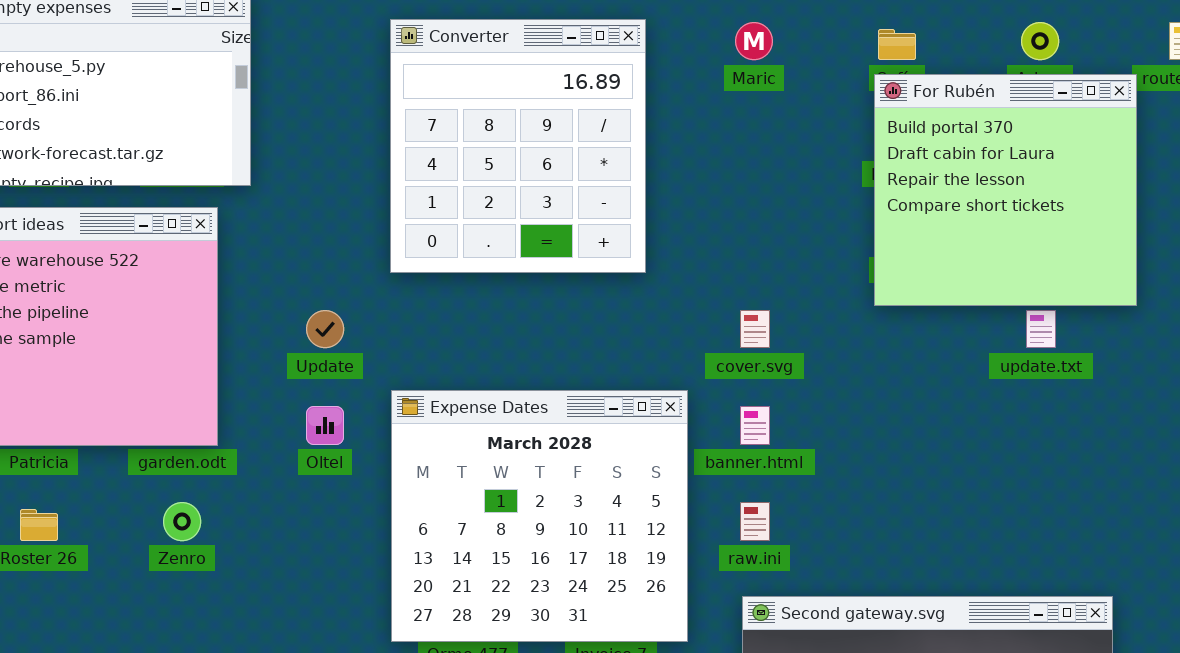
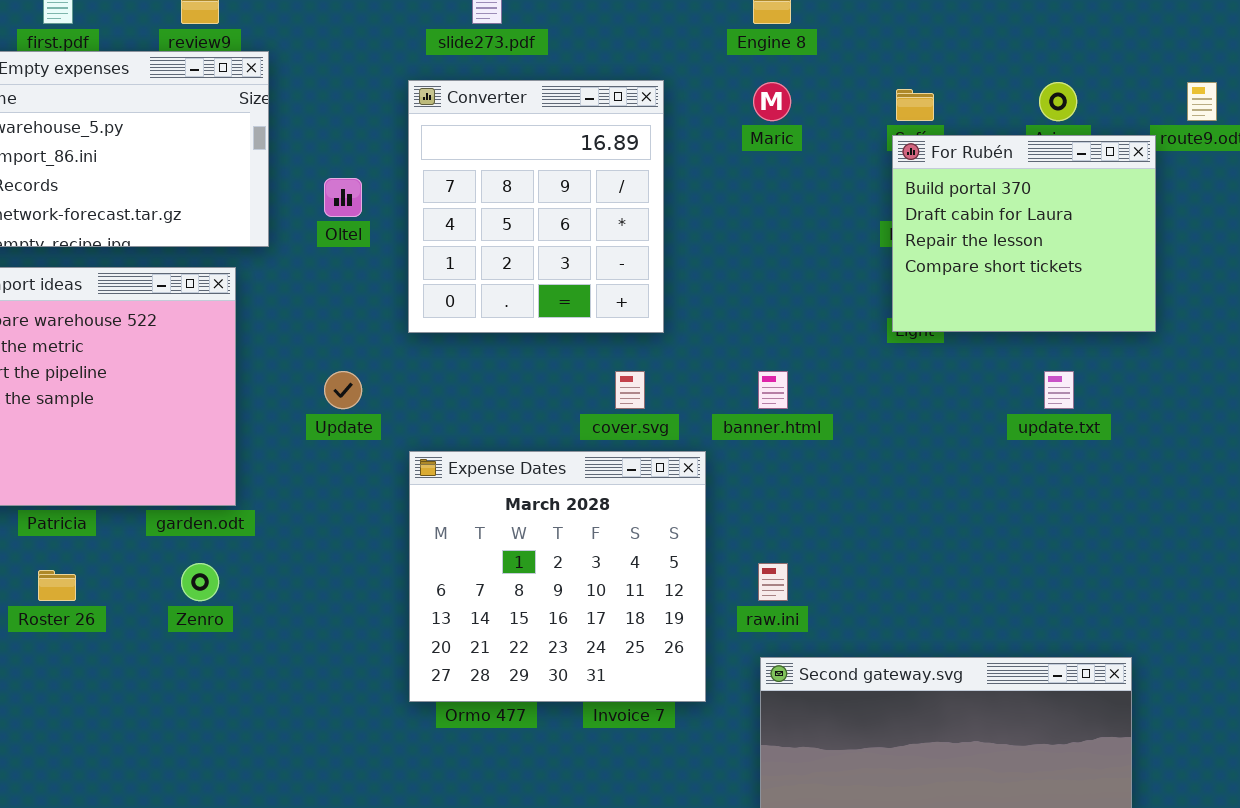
For Rubén: [874,74,1137,306] -> [892,135,1156,332], resized
cover.svg: [740,310,770,348] -> [615,371,645,409], moved
Oltel: [306,406,344,445] -> [324,178,362,217], moved
banner.html: [740,406,770,445] -> [758,371,788,409], moved

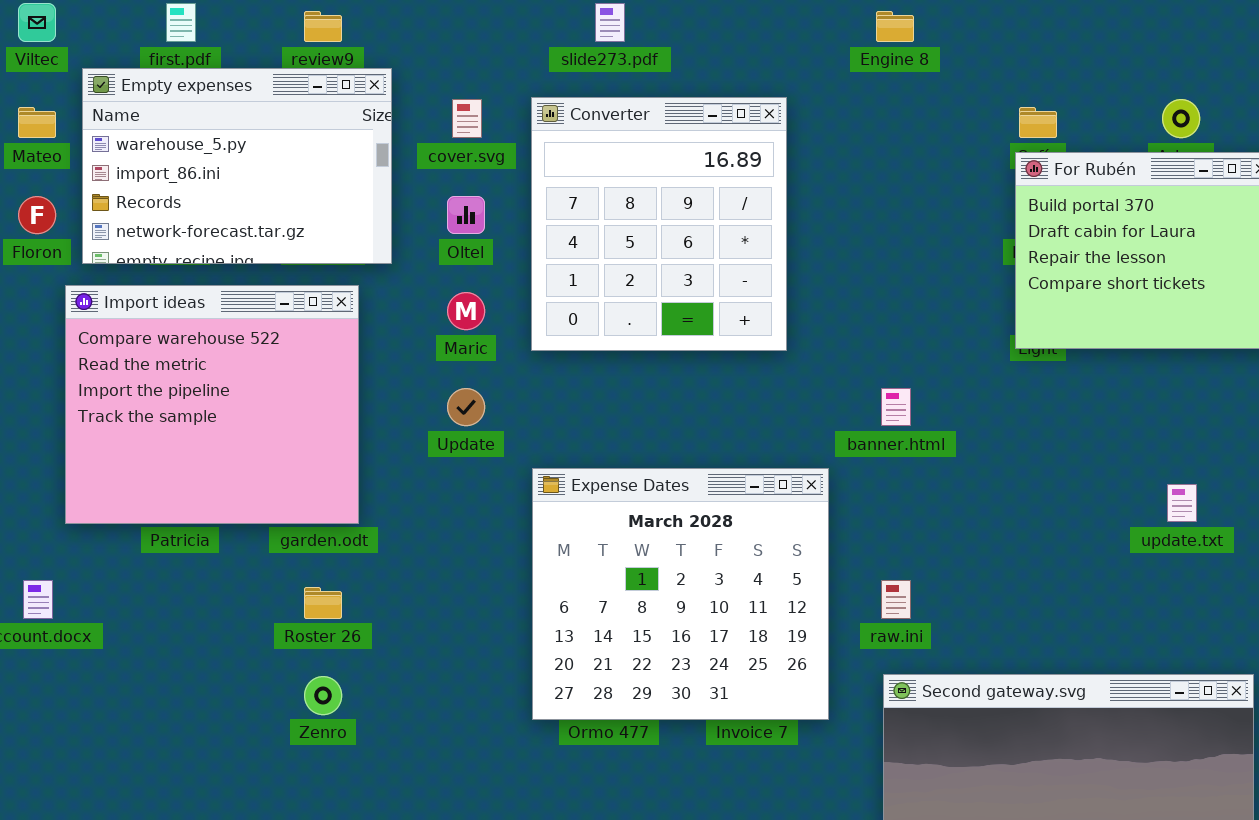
Maric: [753,82,791,121] -> [447,292,485,330], moved
cover.svg: [615,371,645,409] -> [452,99,482,138], moved
update.txt: [1044,371,1074,409] -> [1167,484,1197,522], moved
Zenro: [181,563,219,601] -> [304,676,342,715], moved
Roster 26: [38,570,76,601] -> [304,587,342,619], moved

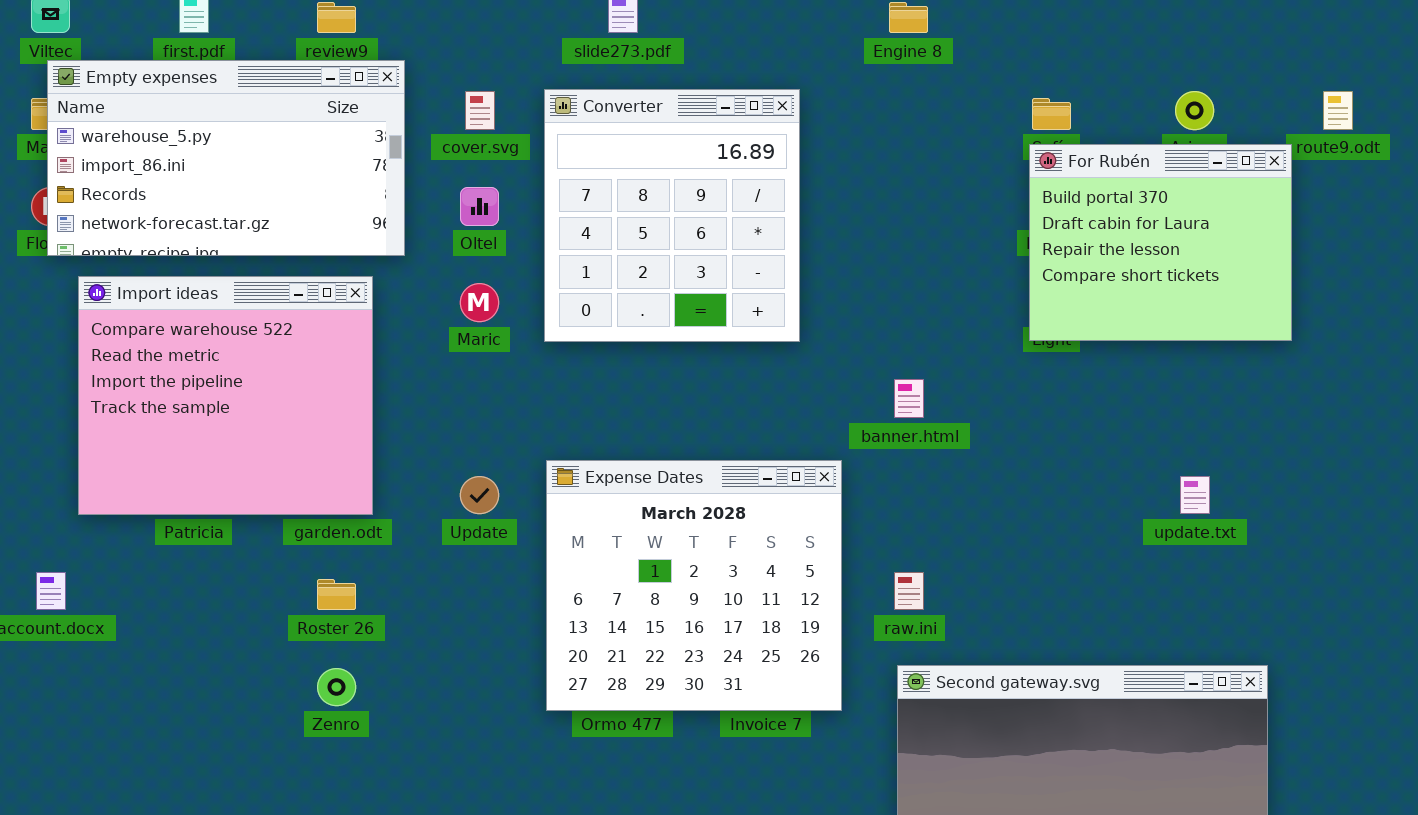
Empty expenses: [82,68,392,264] -> [47,60,405,256], resized
Update: [447,388,485,426] -> [460,476,499,514], moved

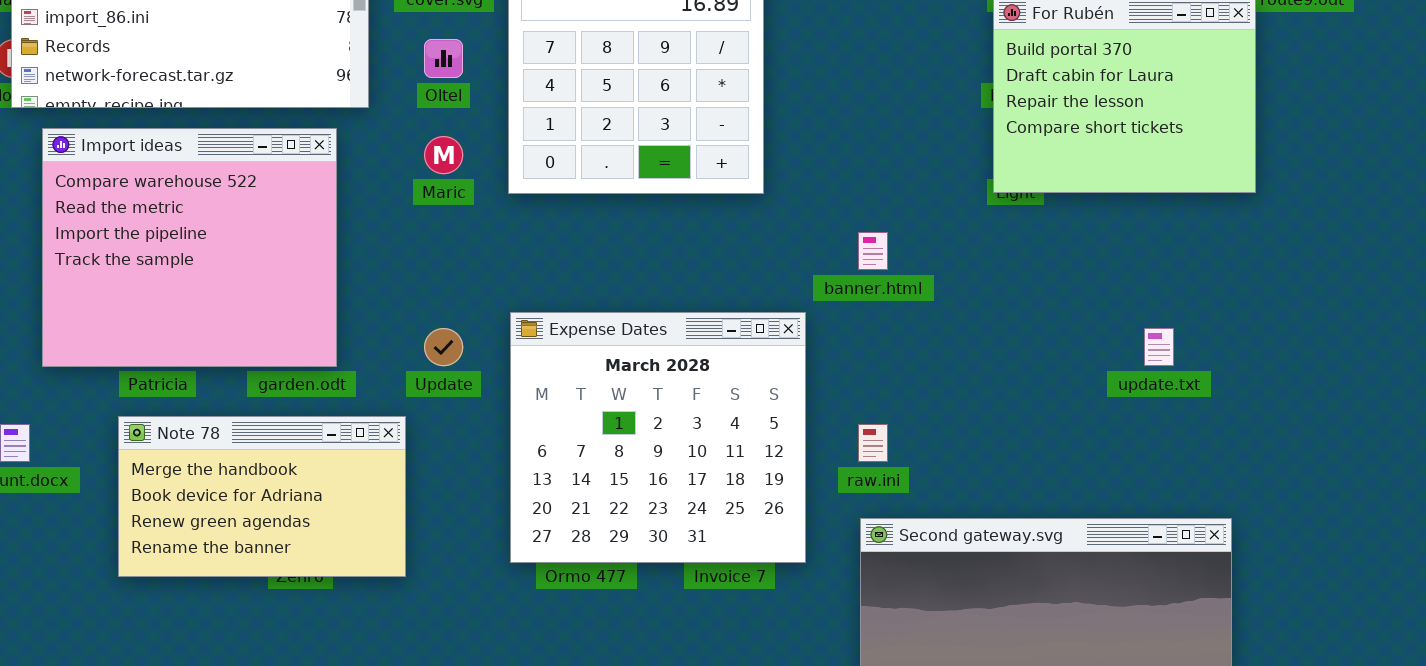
Note 78: none -> [118,416,406,577], opened

